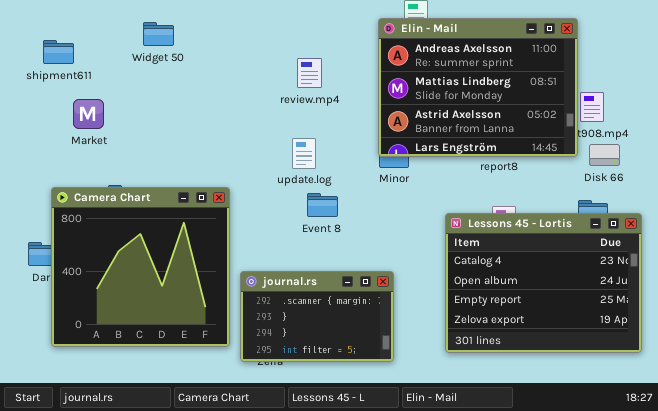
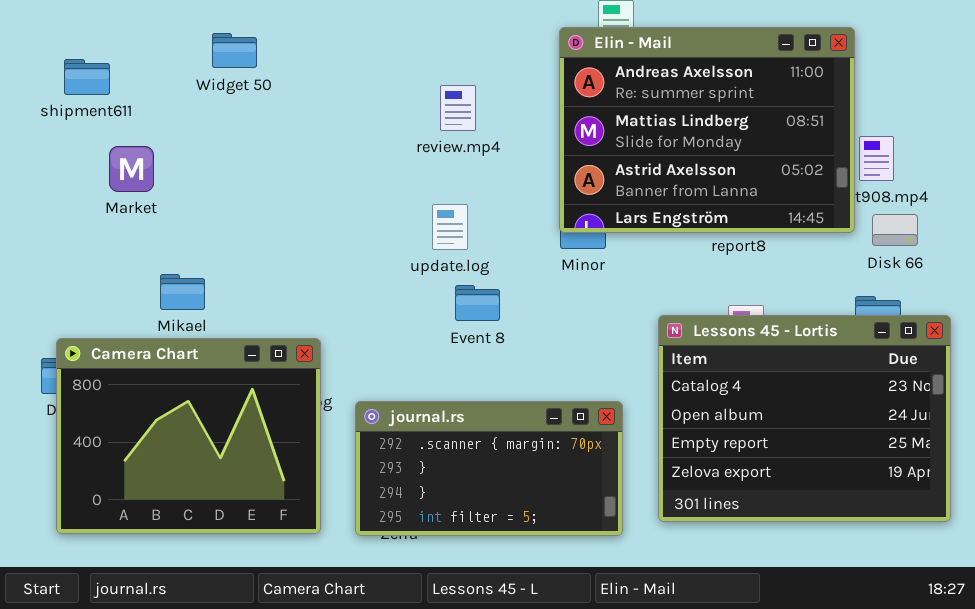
Camera Chart: [51,187,230,347] -> [56,338,321,534], moved, resized
journal.rs: [240,271,394,362] -> [355,401,623,536], resized

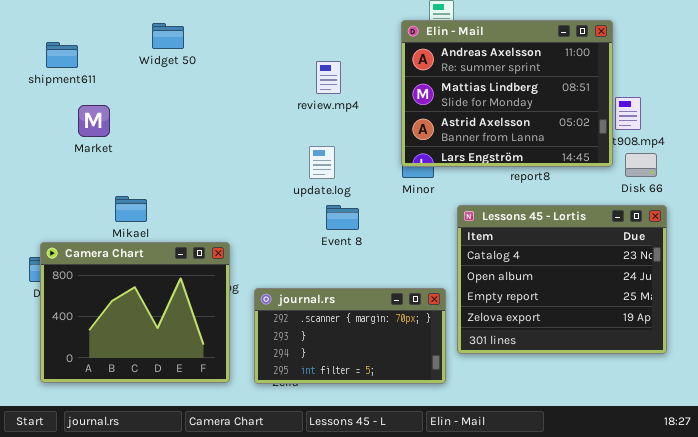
Lessons 45 - Lortis: [658,315,951,522] -> [457,205,667,354], moved

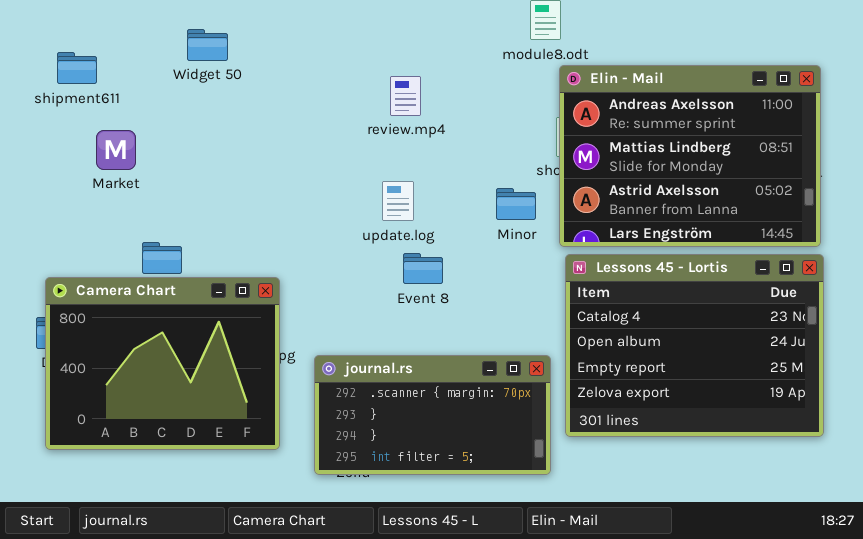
Elin - Mail: [401,20,613,167] -> [559,65,821,247], moved
Camera Chart: [40,242,230,383] -> [45,277,280,450], moved

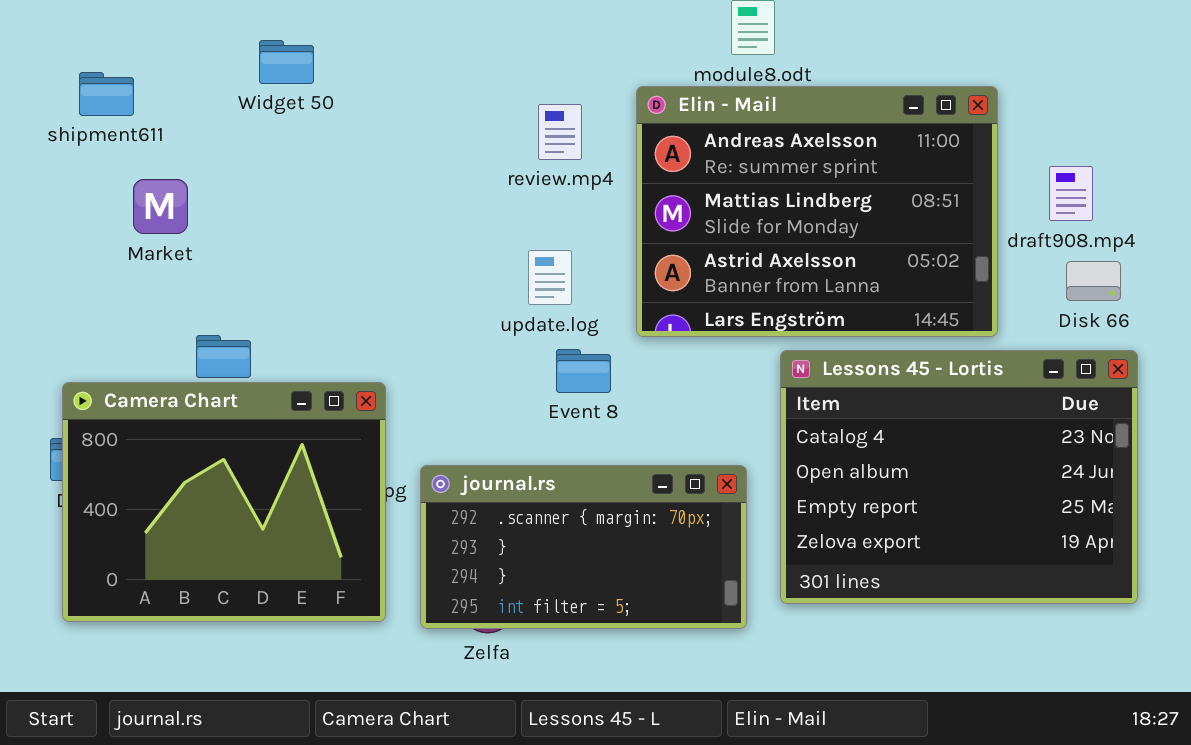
Elin - Mail: [559,65,821,247] -> [636,86,998,337], moved
journal.rs: [314,355,551,475] -> [420,465,747,629], moved

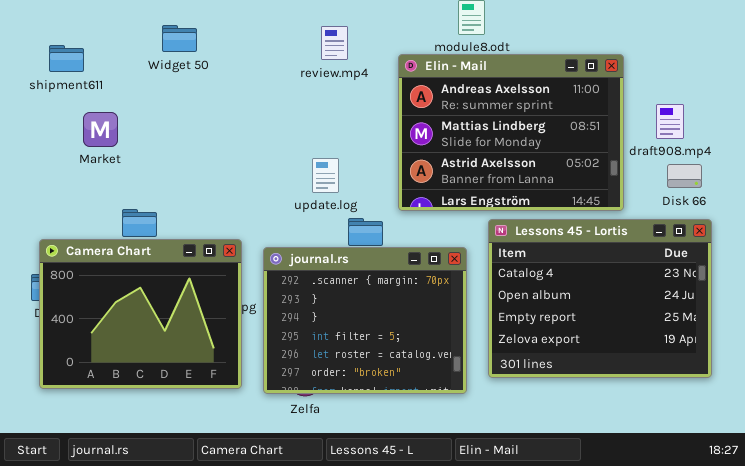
review.mp4: [538,104,582,160] -> [321,26,348,60], moved
update.log: [528,250,572,305] -> [312,158,339,193], moved
journal.rs: [420,465,747,629] -> [263,247,467,394], resized

